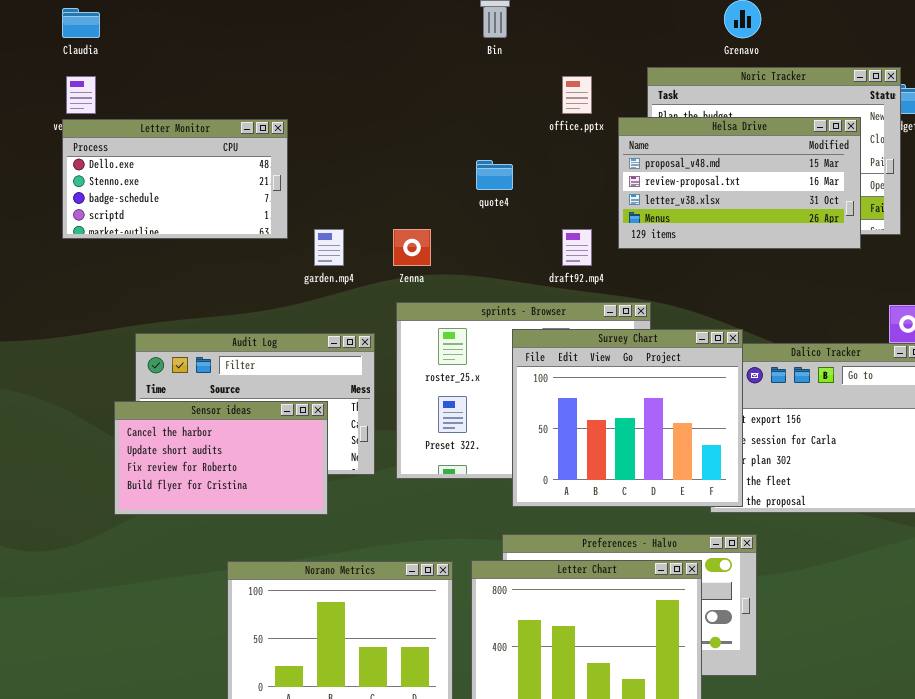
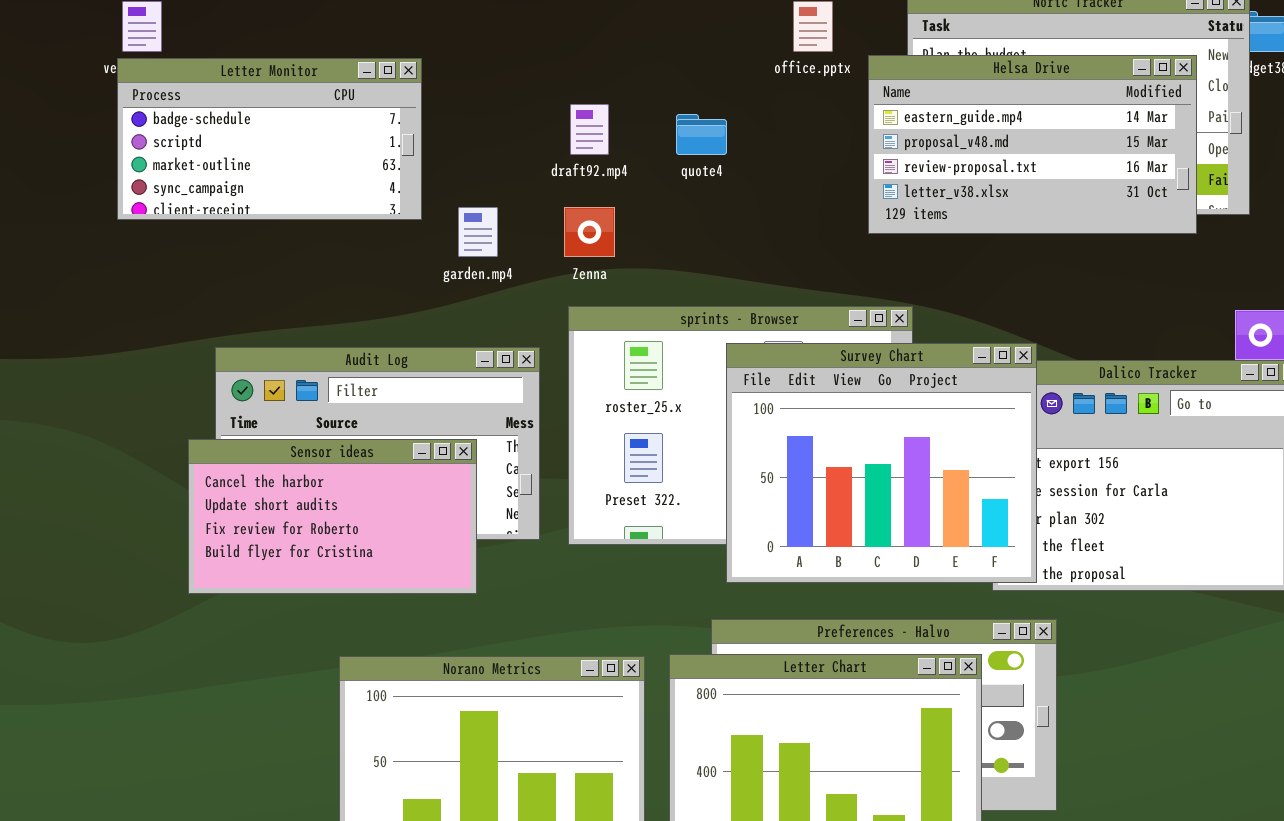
Helsa Drive: [618,117,861,249] -> [868,55,1197,234], scrolled up 1 row
Letter Monitor: [62,119,288,239] -> [117,58,422,220], scrolled down 2 rows
draft92.mp4: [562,229,592,266] -> [570,104,609,155], moved

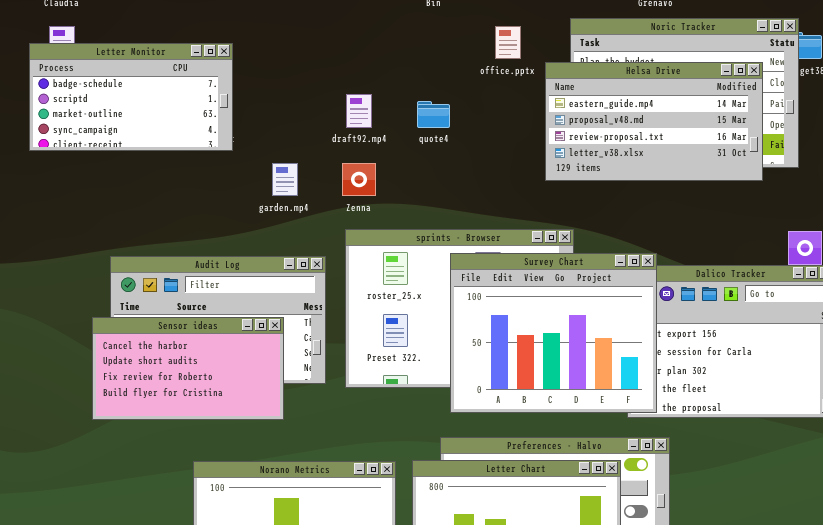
Letter Monitor: [117,58,422,220] -> [29,43,233,151], moved

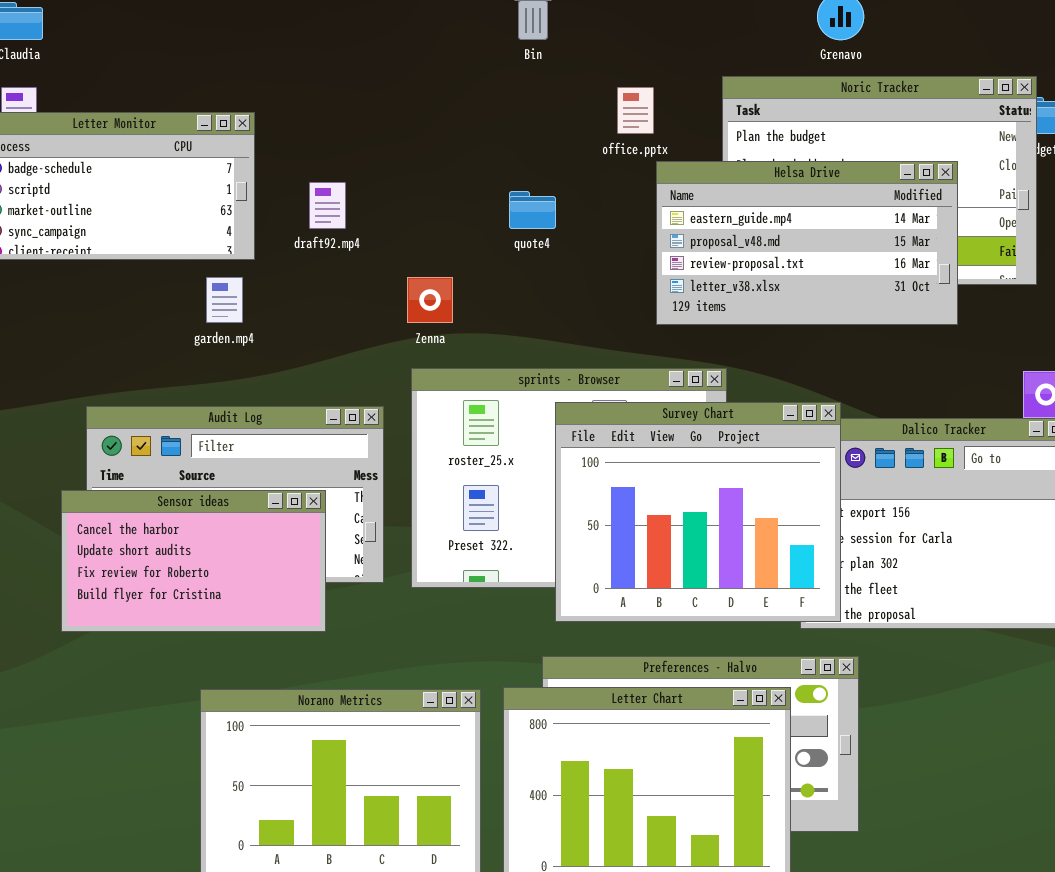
Helsa Drive: [545,62,763,181] -> [656,161,958,325], moved
draft92.mp4: [346,94,372,128] -> [309,182,346,229], moved
garden.mp4: [272,163,298,196] -> [206,277,243,323], moved

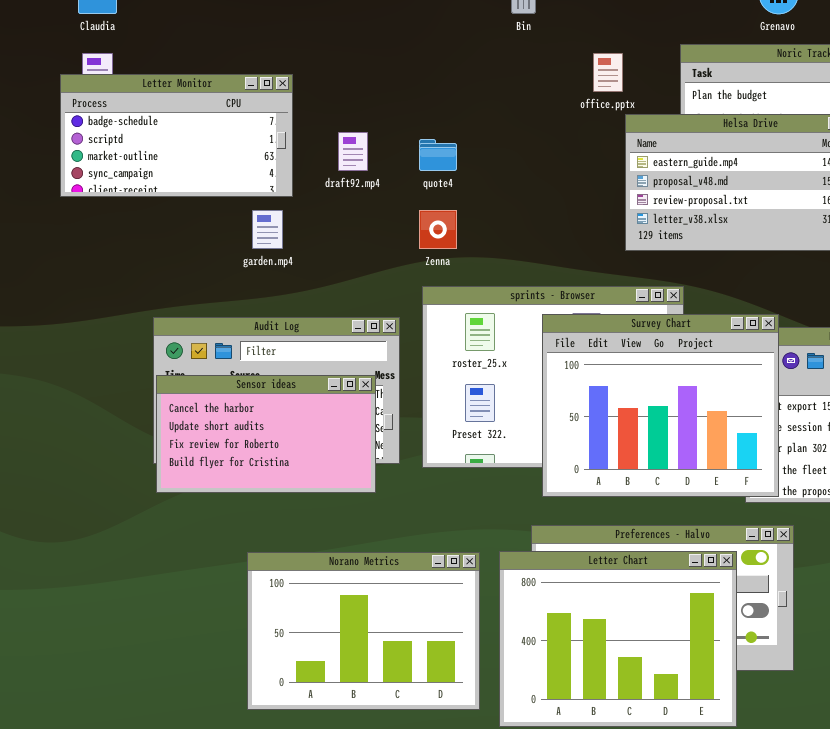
quote4: [509,191,556,229] -> [419,139,457,171], moved
Sensor ideas: [61,490,326,632] -> [156,375,376,493], moved

